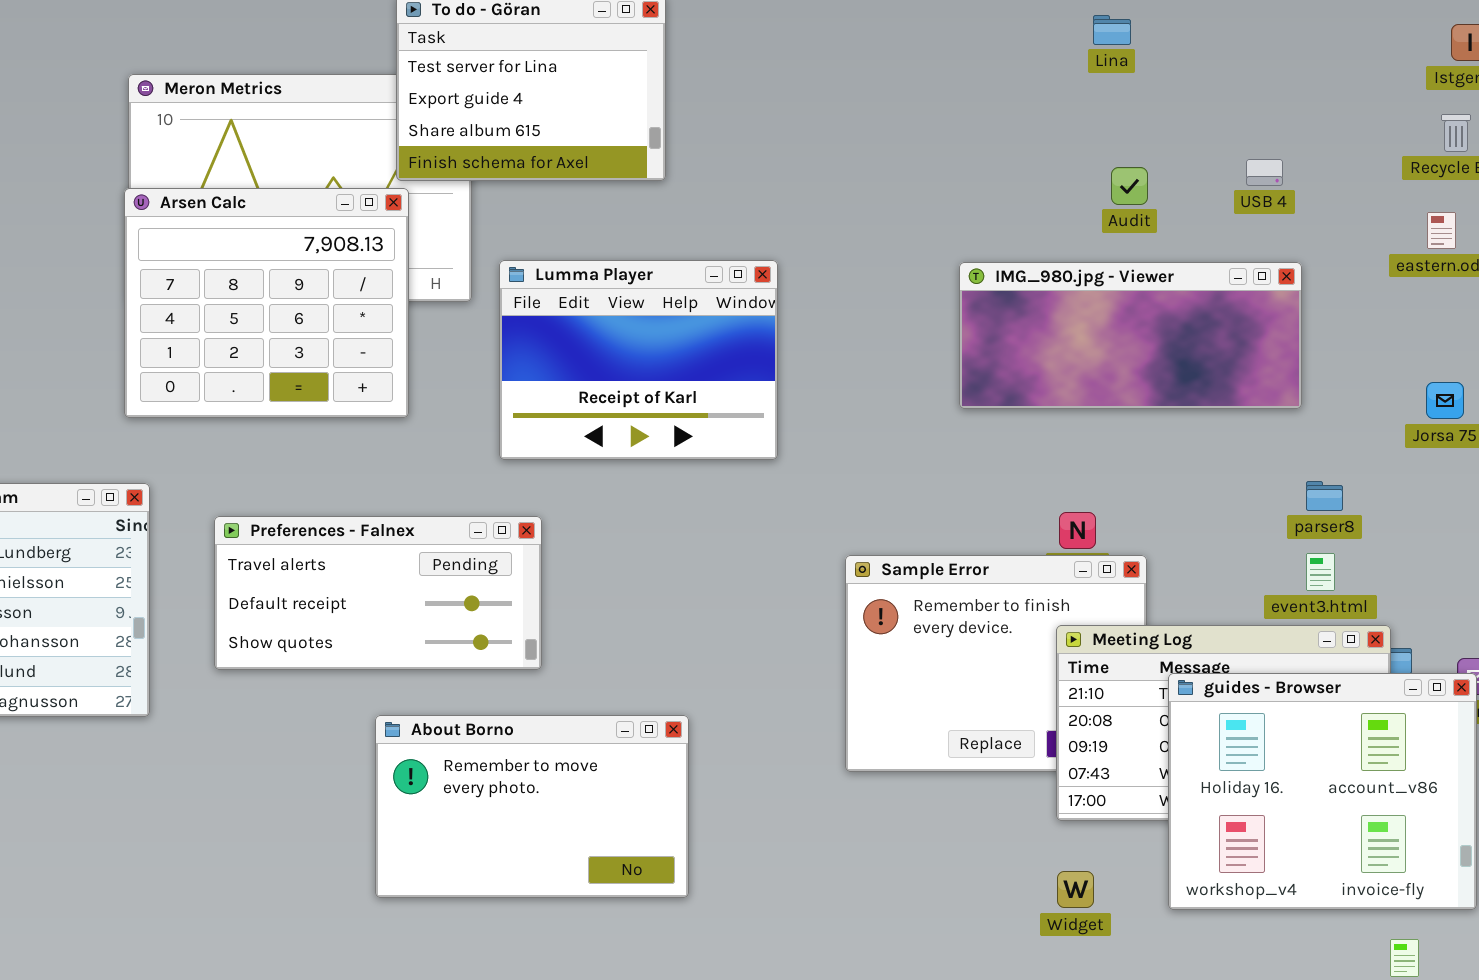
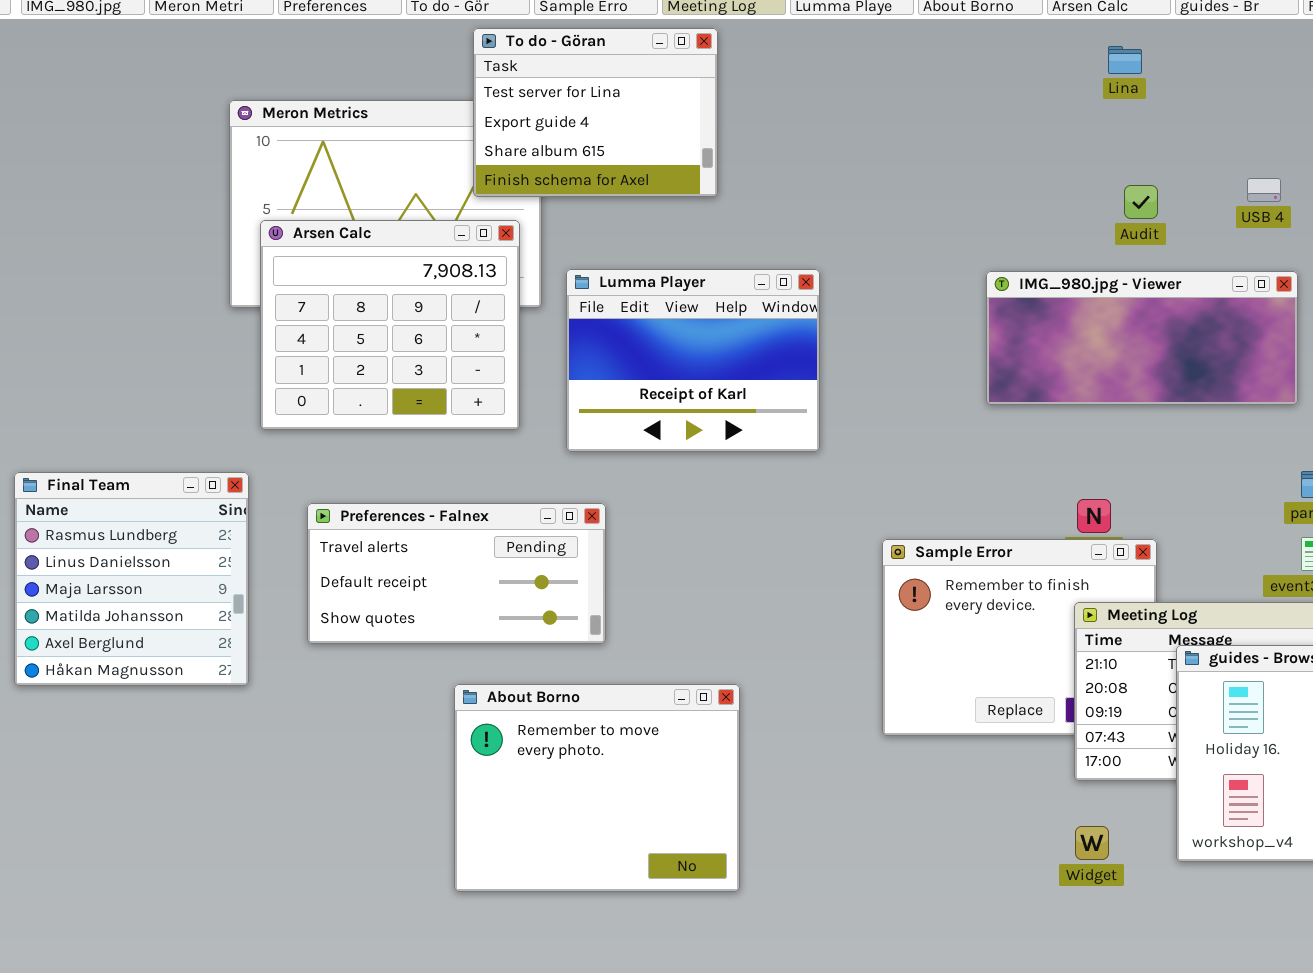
Arsen Calc: [124,188,409,418] -> [260,220,520,430], moved
About Borno: [375,715,689,898] -> [454,684,740,892], resized

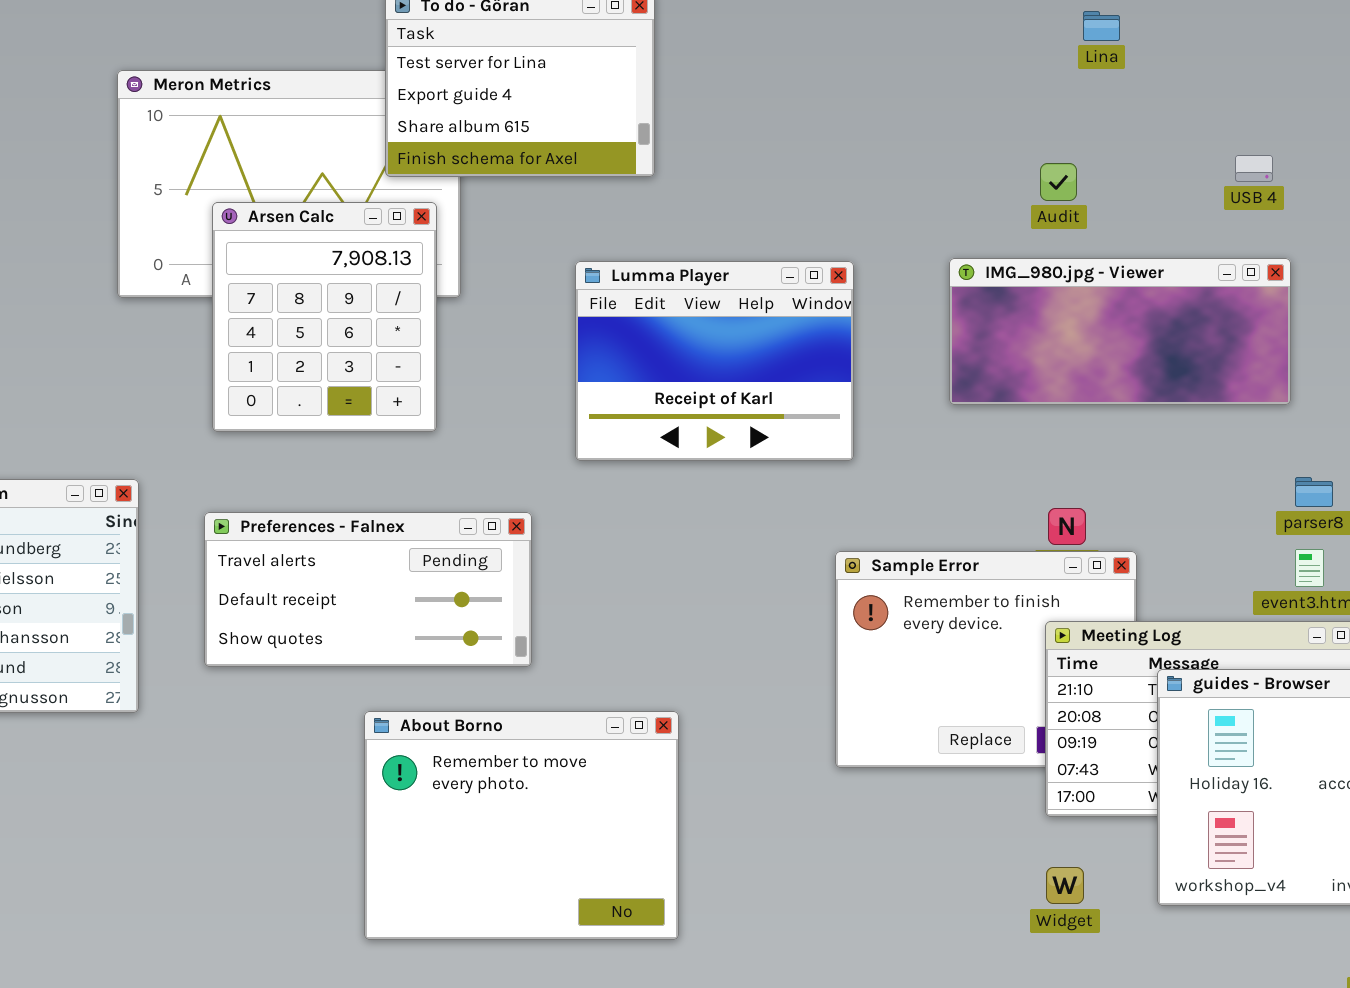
Audit: [1124,185,1158,219] -> [1040,163,1077,201], moved
Arsen Calc: [260,220,520,430] -> [212,202,437,432], resized
Lumma Player: [566,269,820,452] -> [575,261,854,461], moved

